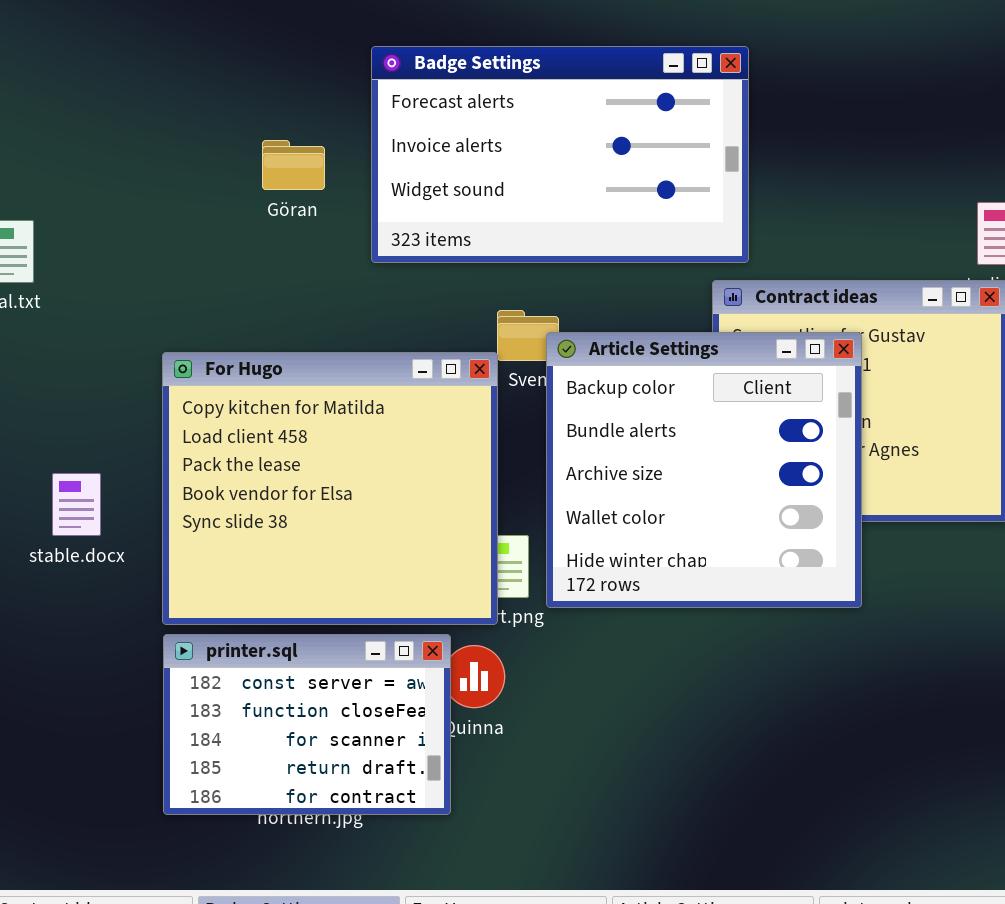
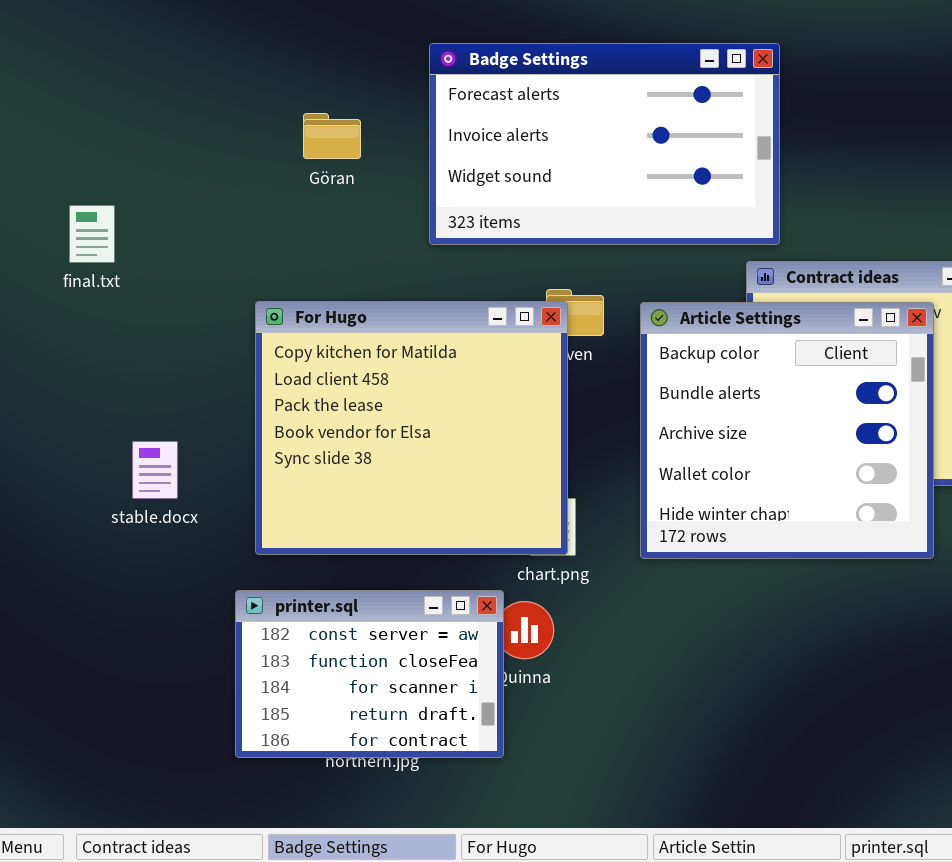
Göran: [262,140,325,190] -> [303,113,361,159], moved
Article Settings: [546,332,862,608] -> [640,302,934,559], moved
For Hugo: [162,352,498,625] -> [255,301,568,555], moved

